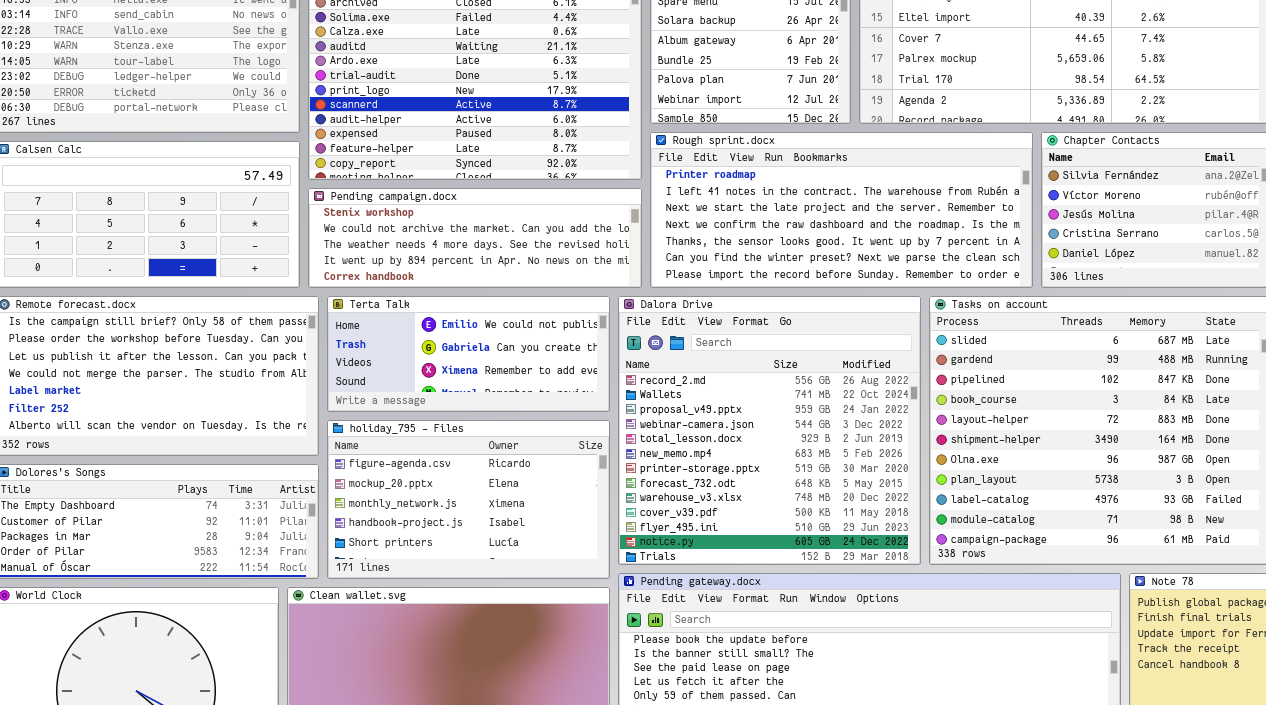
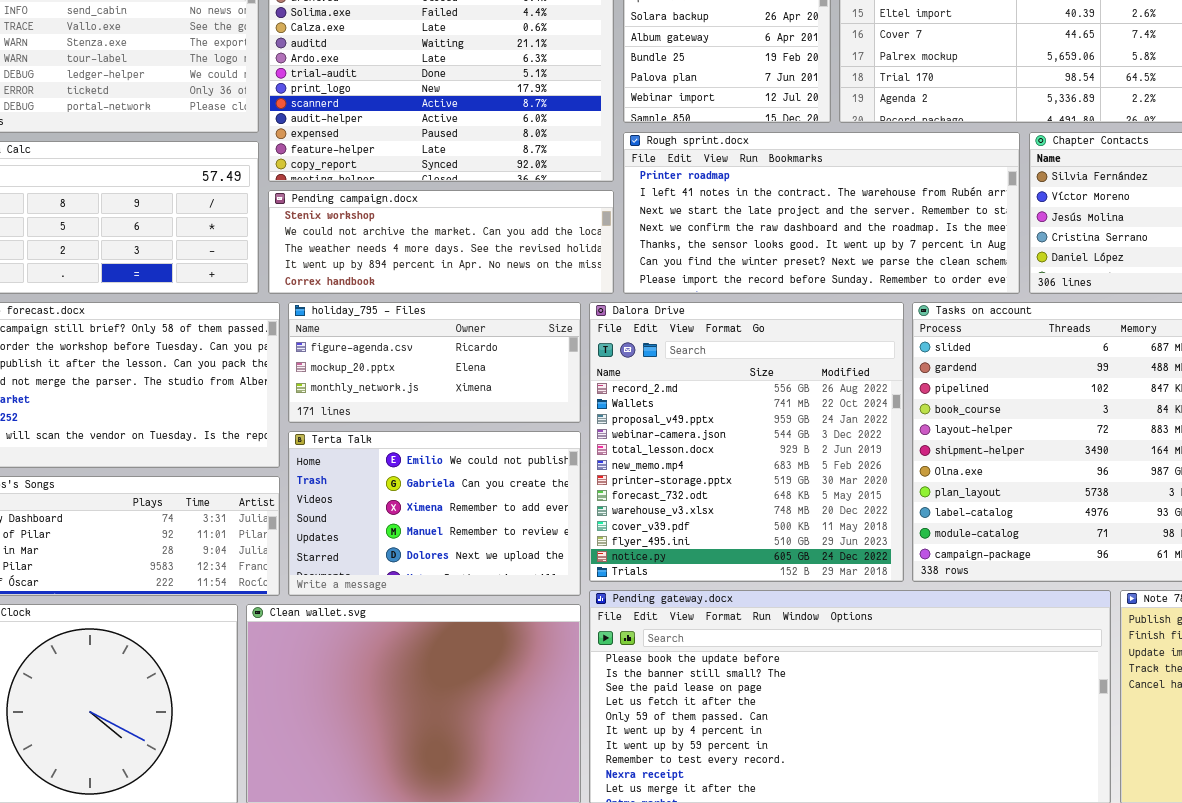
Terta Talk: [327,296,610,412] -> [288,431,581,596], moved, resized
holiday_795 - Files: [327,420,610,579] -> [288,302,581,423], moved, resized

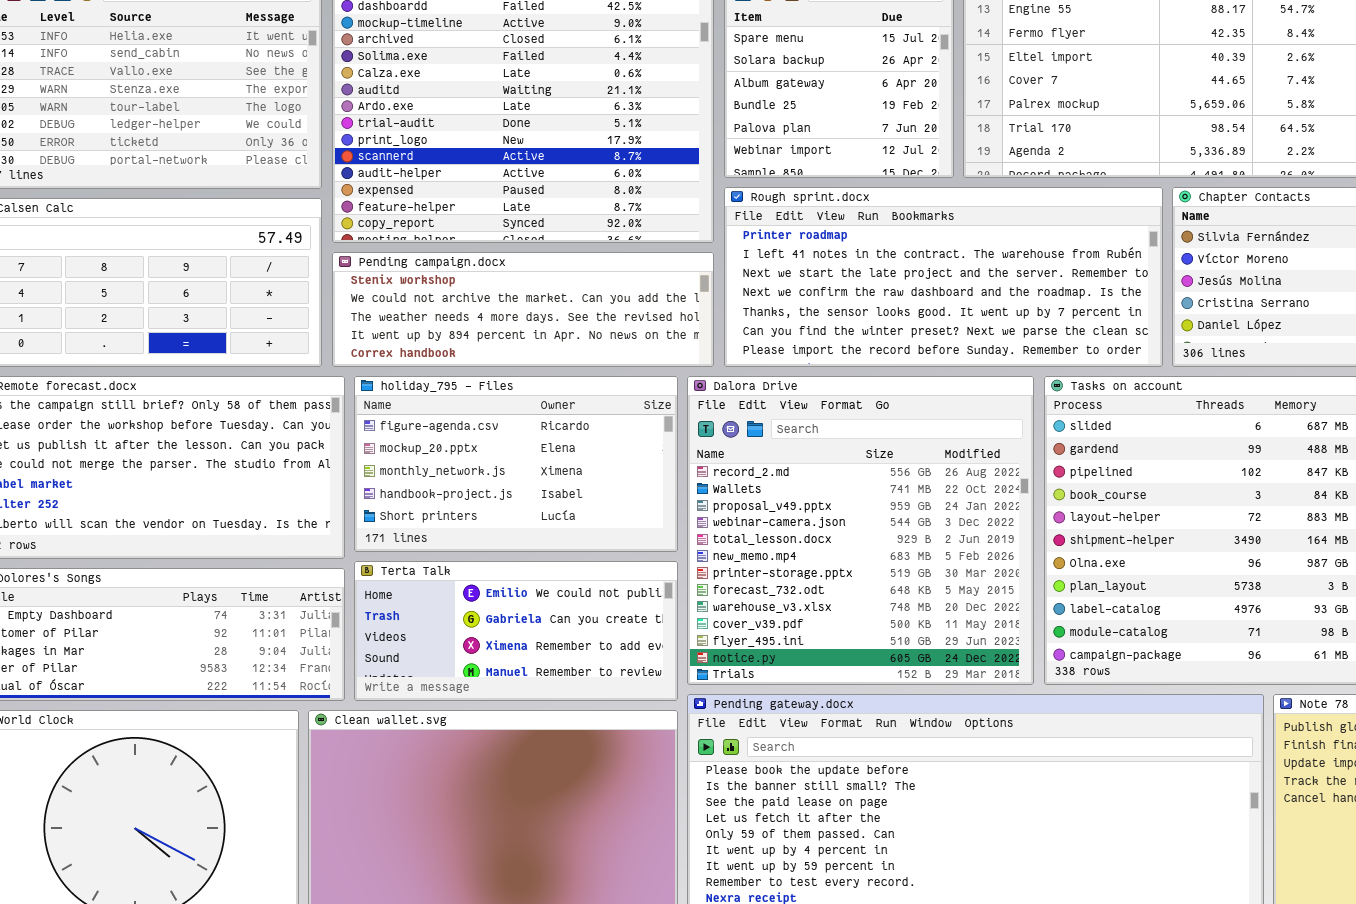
holiday_795 - Files: [288,302,581,423] -> [354,376,678,552], resized
Terta Talk: [288,431,581,596] -> [354,561,678,701], resized

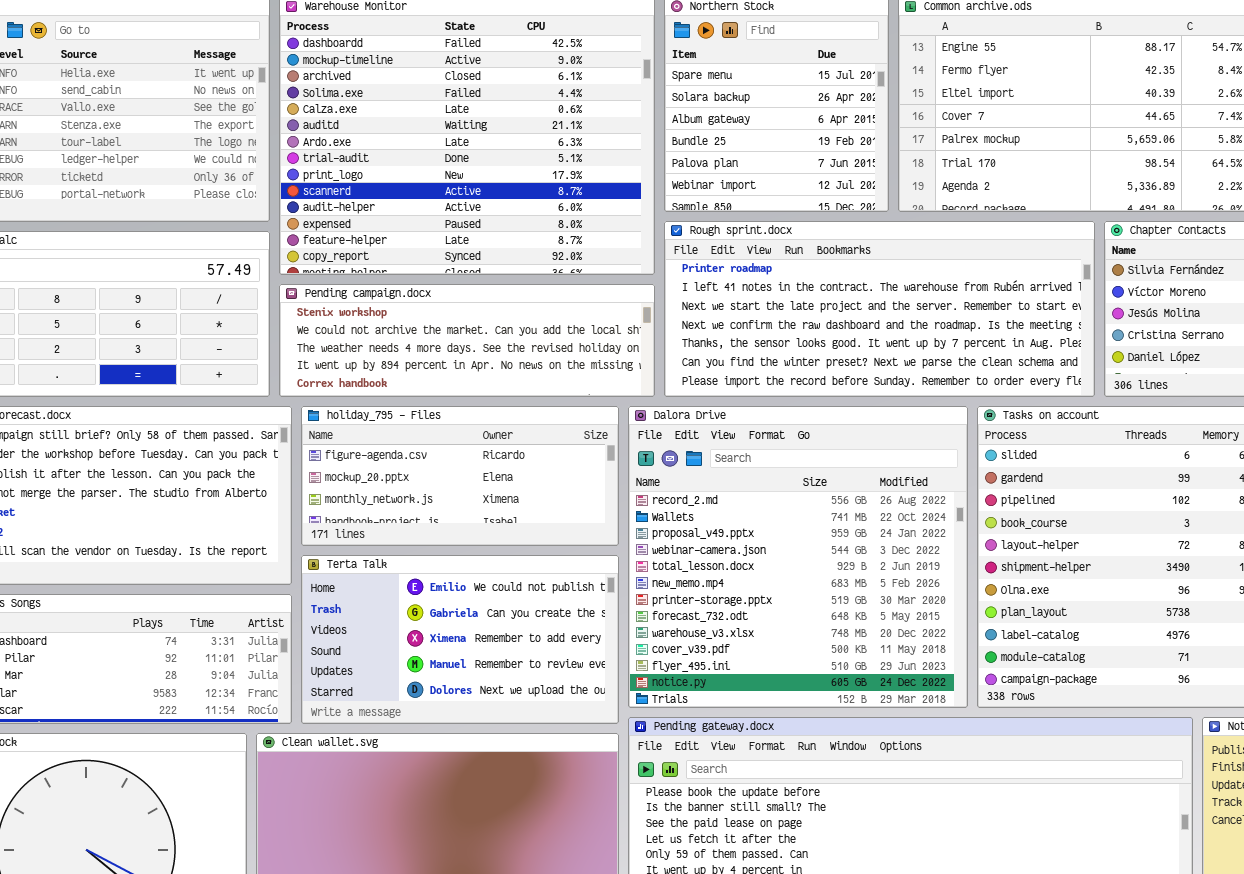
holiday_795 - Files: [354,376,678,552] -> [301,406,619,546], resized
Terta Talk: [354,561,678,701] -> [301,555,619,724], resized

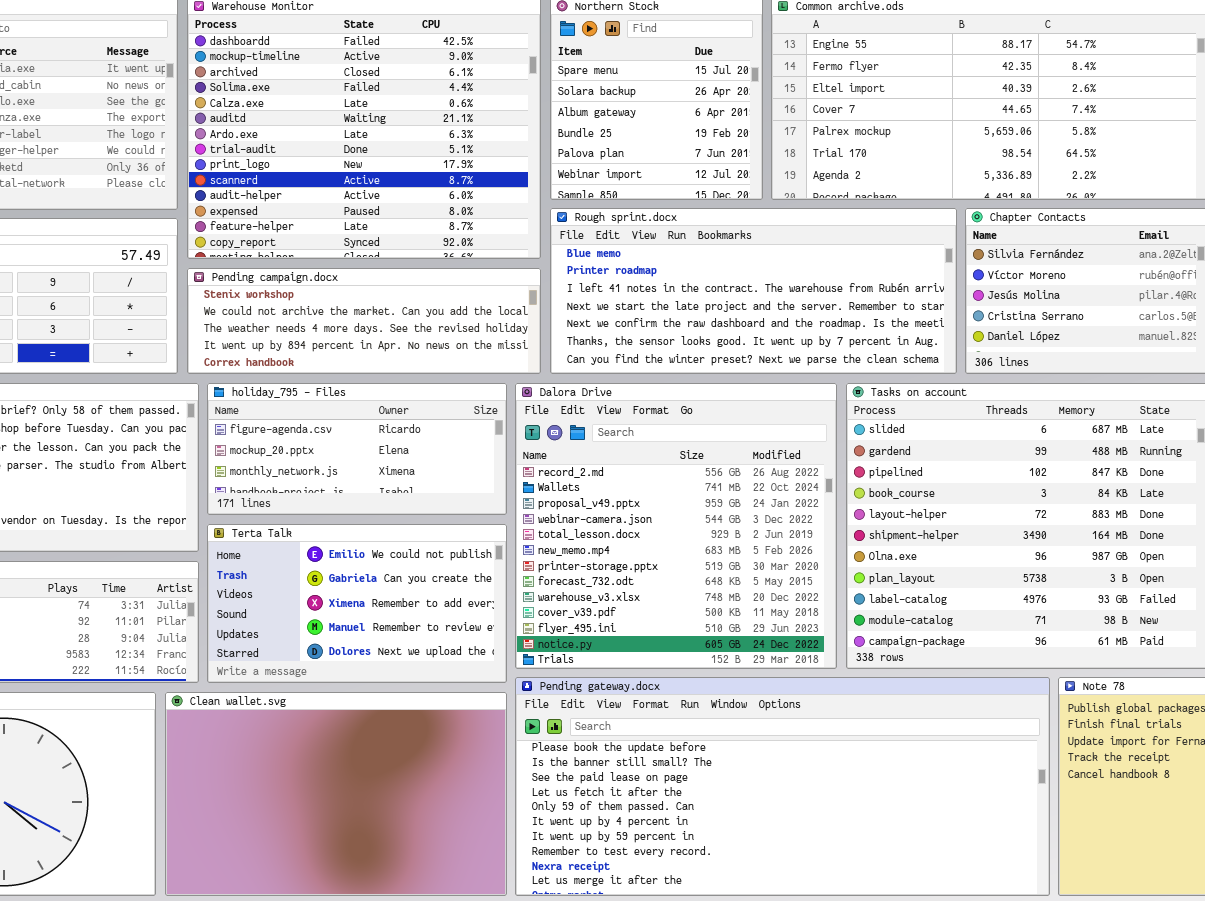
Rough sprint.docx: [664,221,1095,397] -> [550,208,957,374], scrolled up 1 row

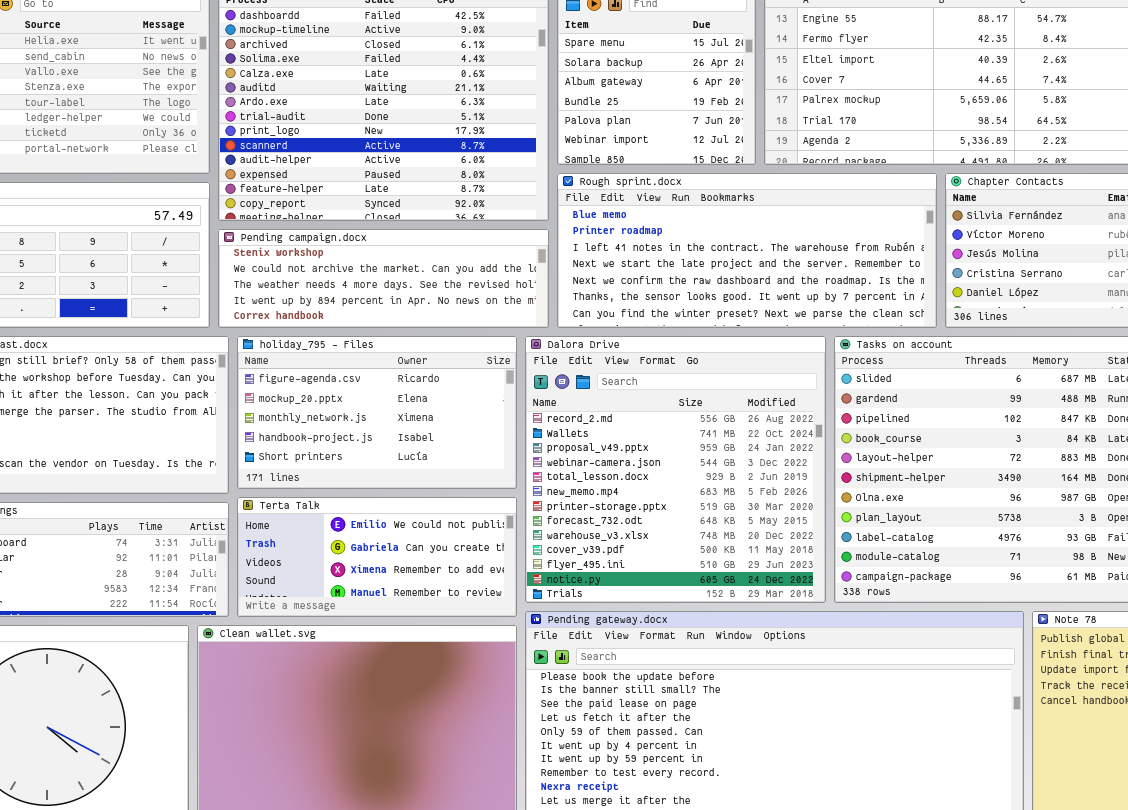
holiday_795 - Files: [207,383,507,515] -> [237,336,517,489], resized
Terta Talk: [207,524,507,683] -> [237,497,517,617], resized

